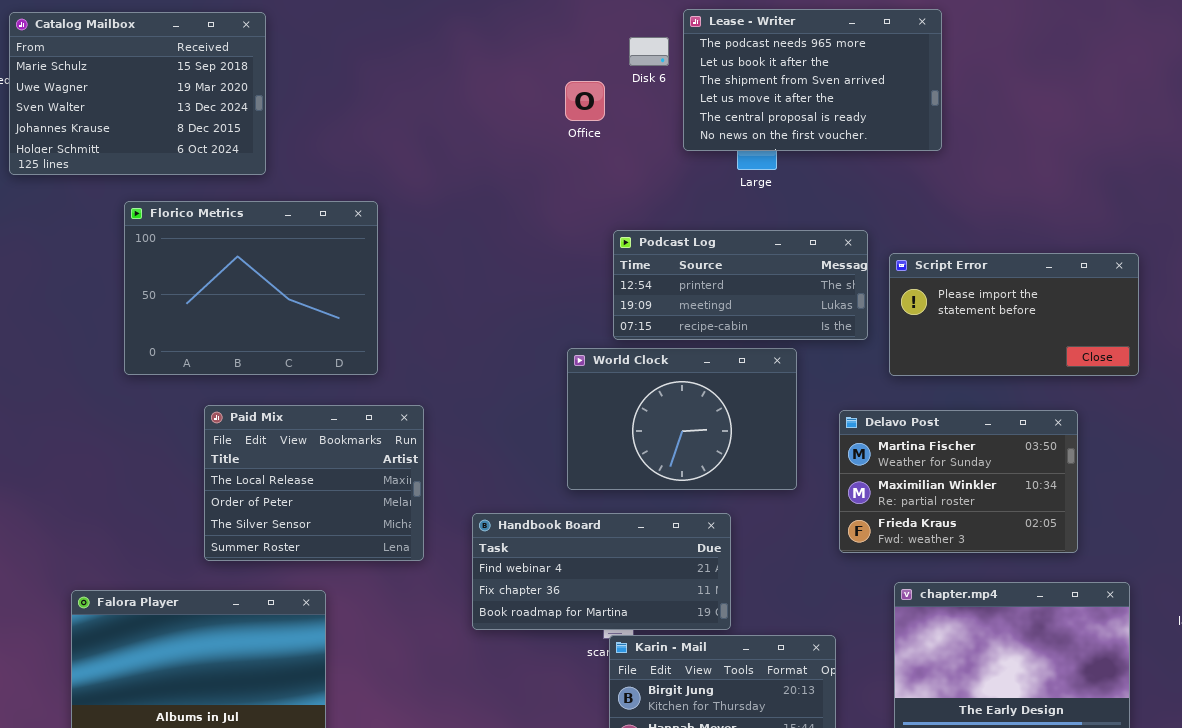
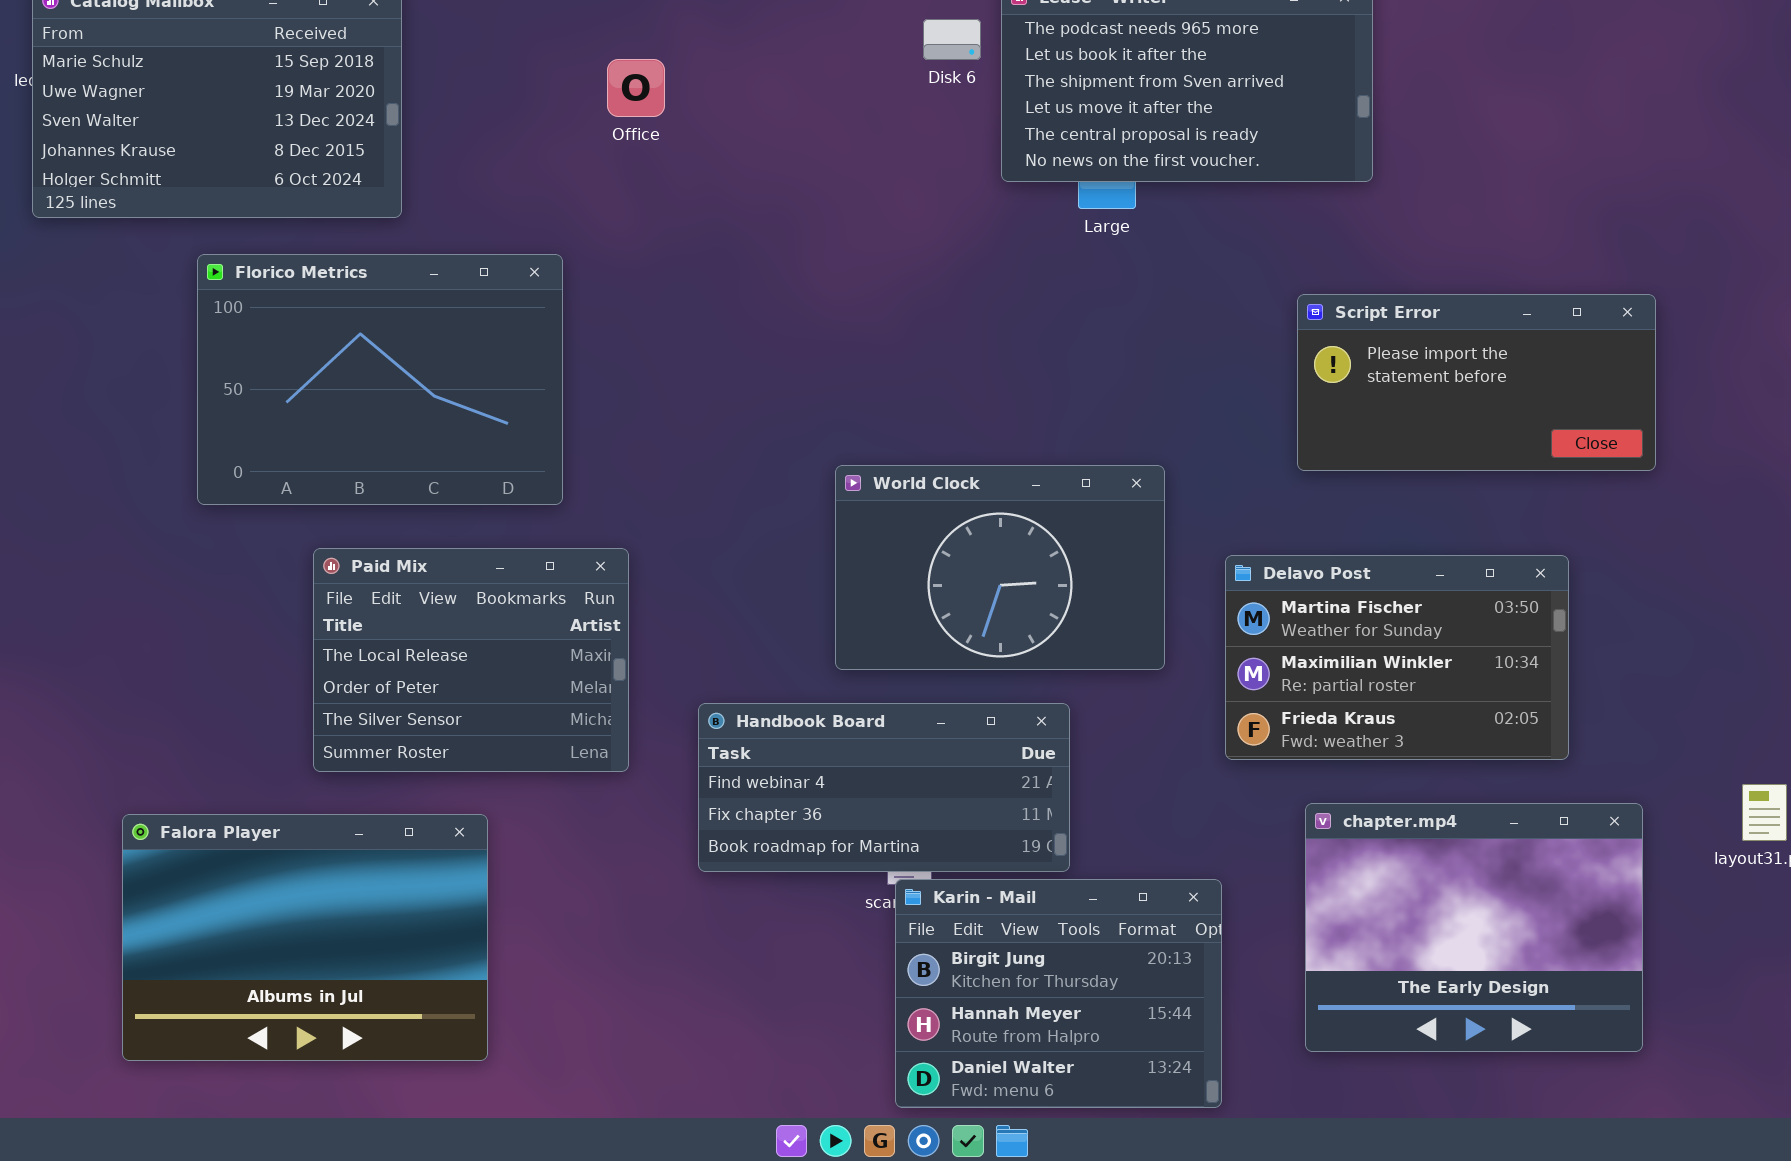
Office: [565,81,605,121] -> [607,59,665,117], moved
Podcast Log: [613,230,868,340] -> none, closed
Script Error: [889,253,1139,376] -> [1297,294,1656,471], moved

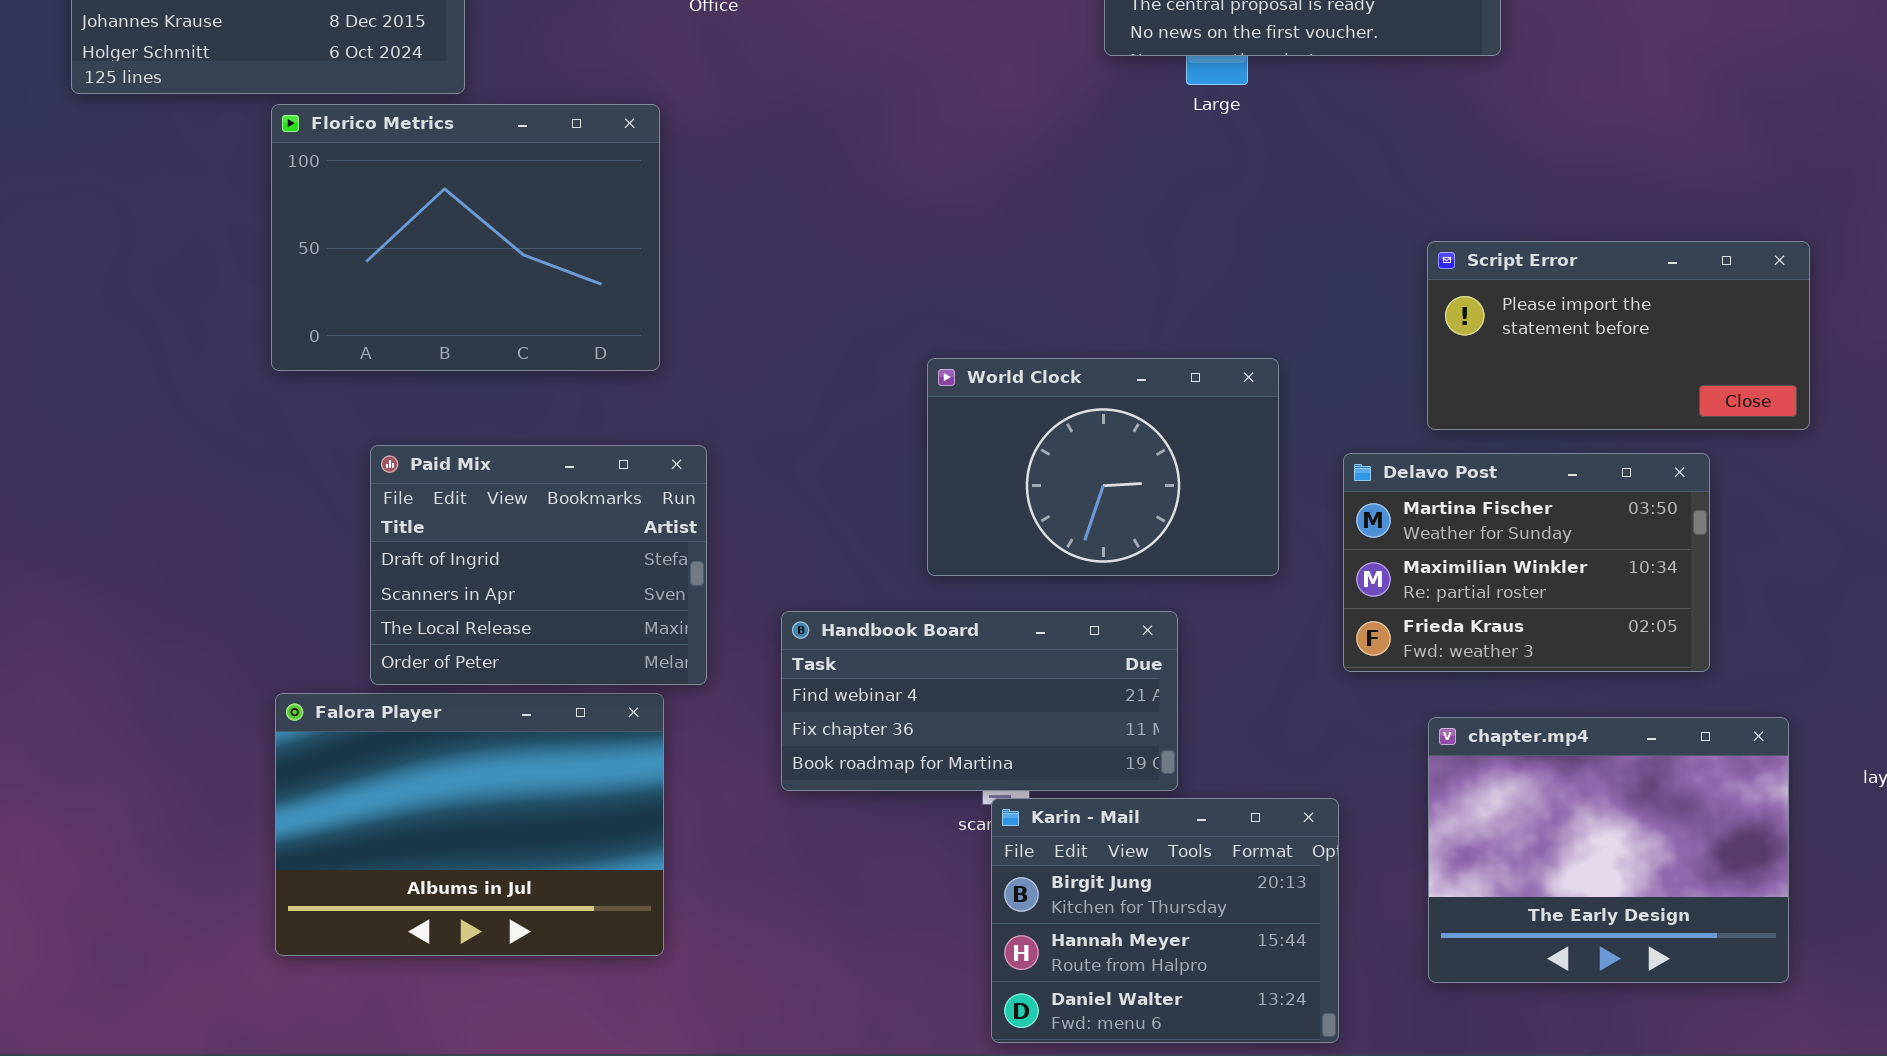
Florico Metrics: [197,254,563,505] -> [271,104,660,371], moved
Script Error: [1297,294,1656,471] -> [1427,241,1810,430], moved
Paid Mix: [313,548,629,772] -> [370,445,707,685], scrolled up 2 rows
Falora Player: [122,814,488,1061] -> [275,693,664,956], moved

